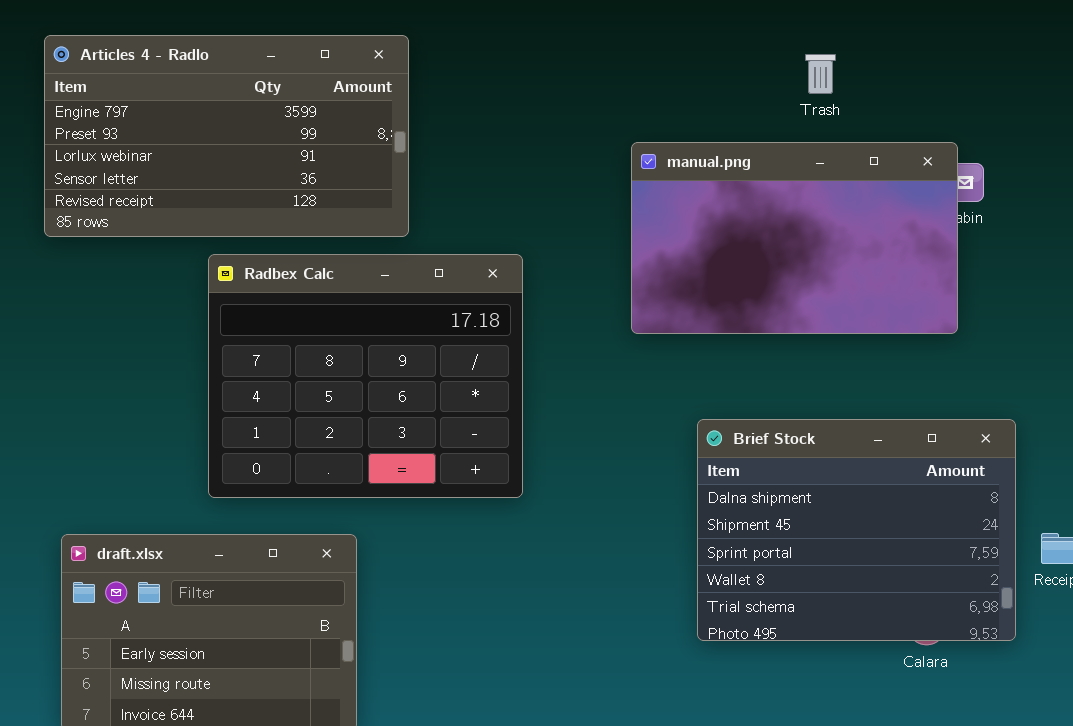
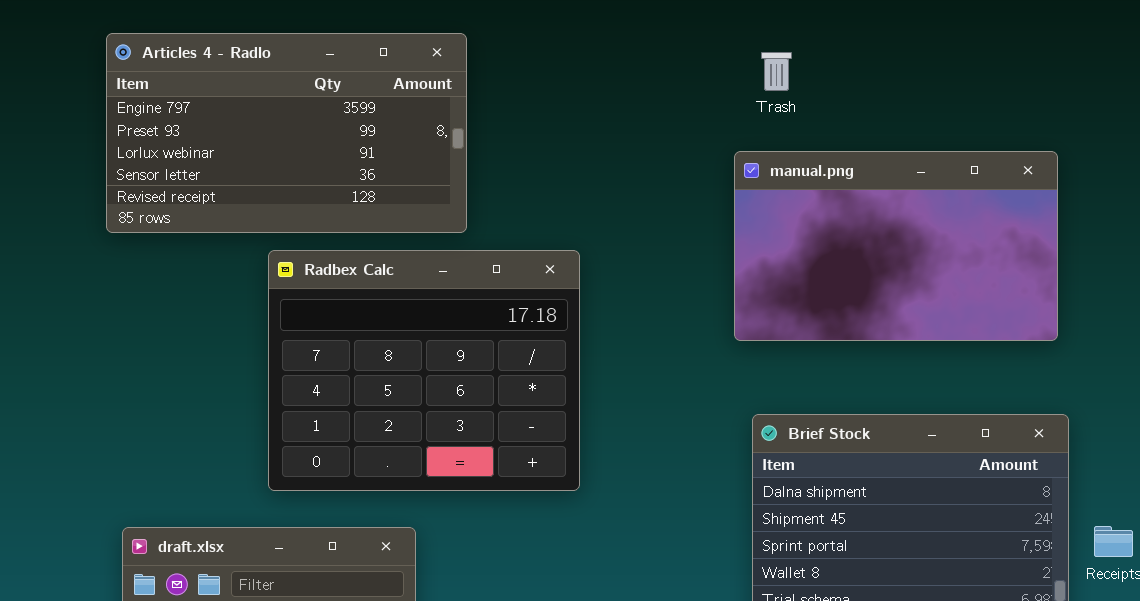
Trash: [805,54,836,94] -> [761,52,792,91], moved
manual.png: [631,142,958,334] -> [734,151,1058,341], moved

